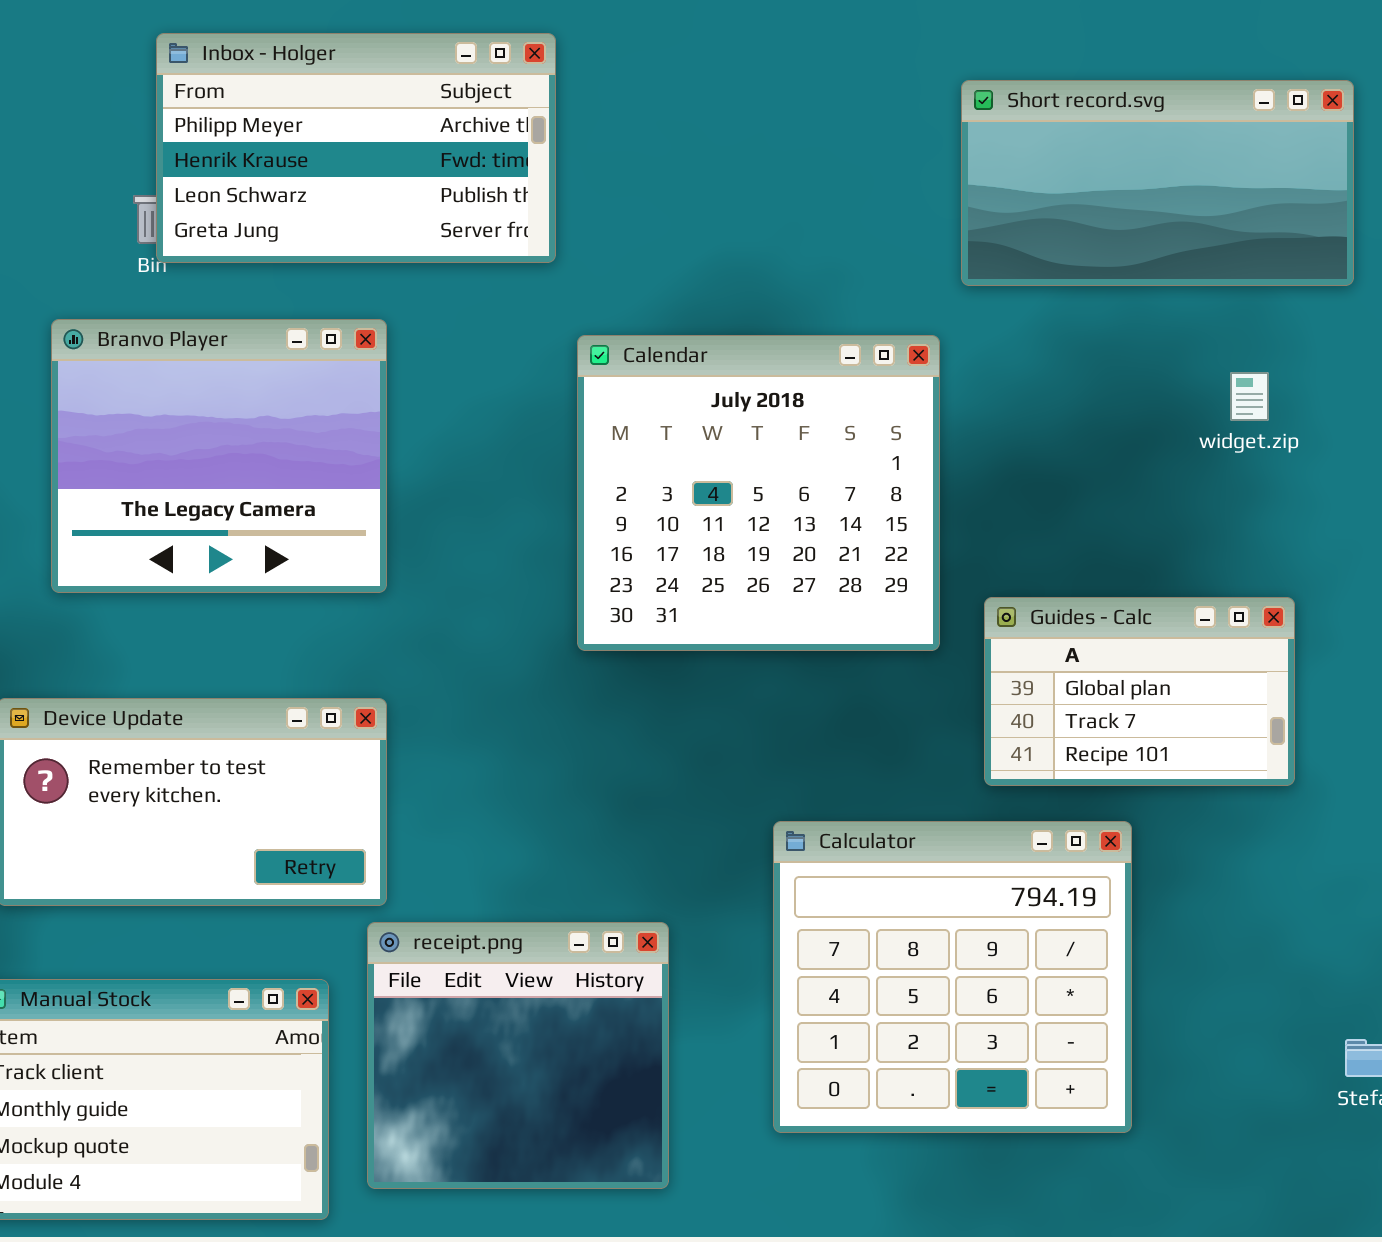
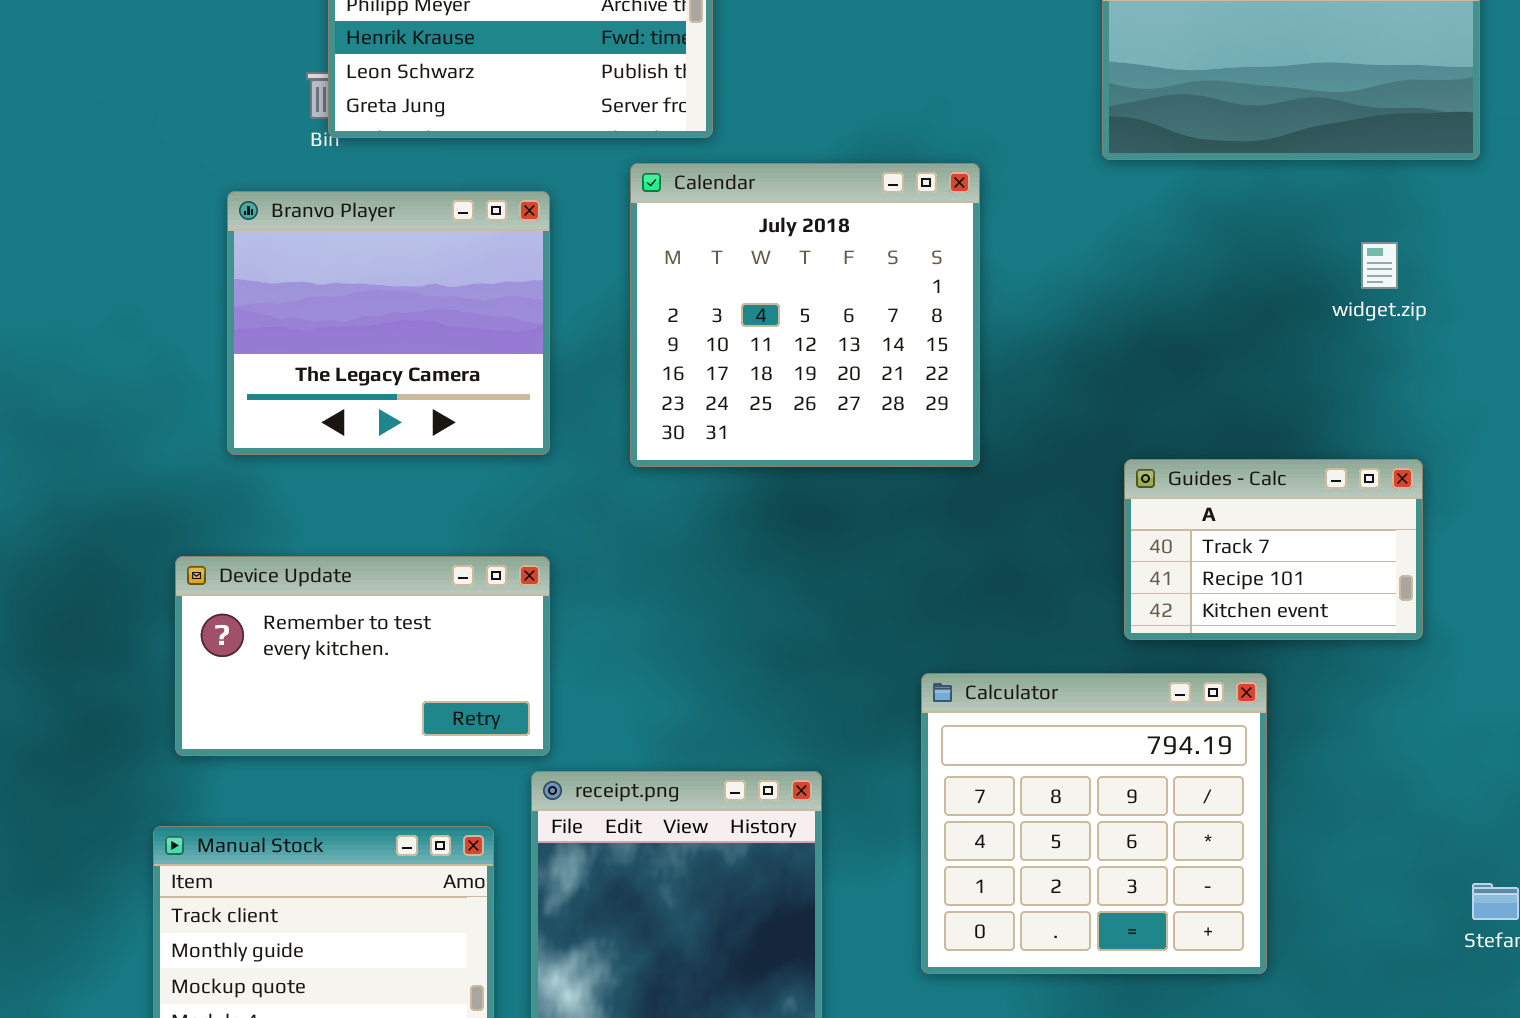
Calendar: [577,335,940,651] -> [630,163,980,467], moved
Guides - Calc: [984,597,1295,786] -> [1124,459,1423,640], scrolled down 1 row

